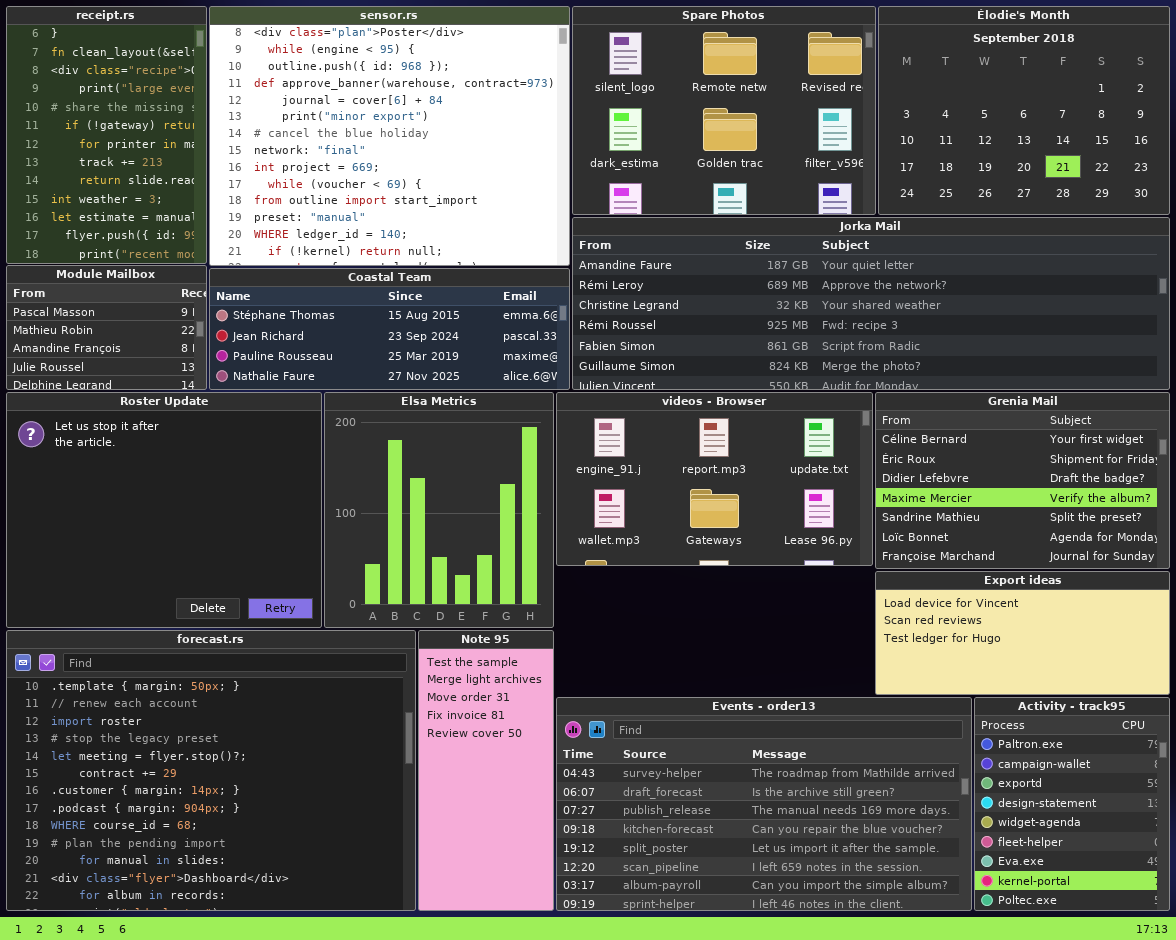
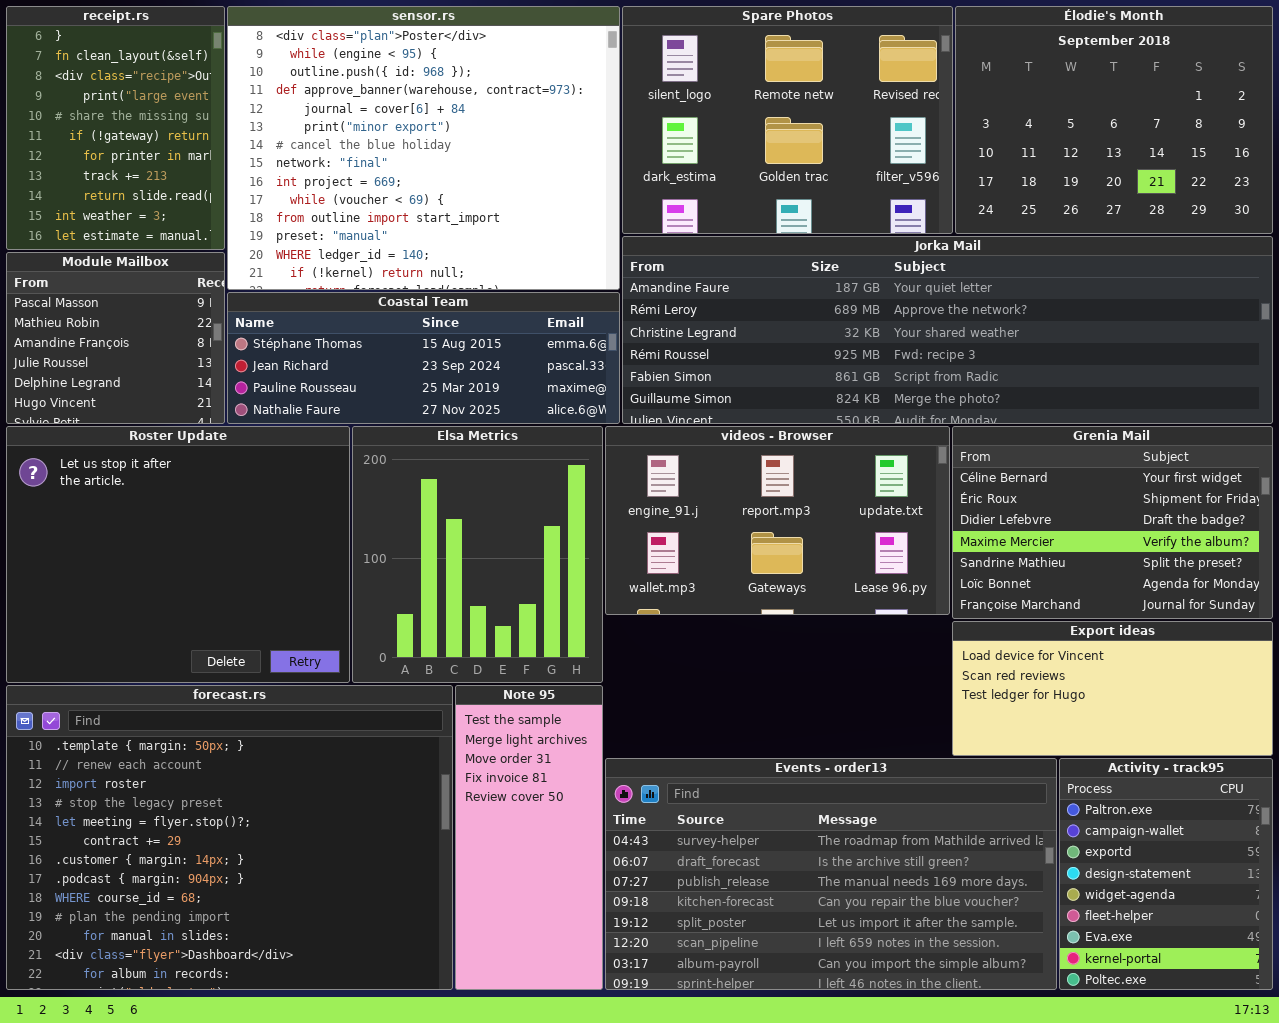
receipt.rs: [6,6,207,264] -> [6,6,225,250], resized
Module Mailbox: [6,265,207,390] -> [6,252,225,424], resized

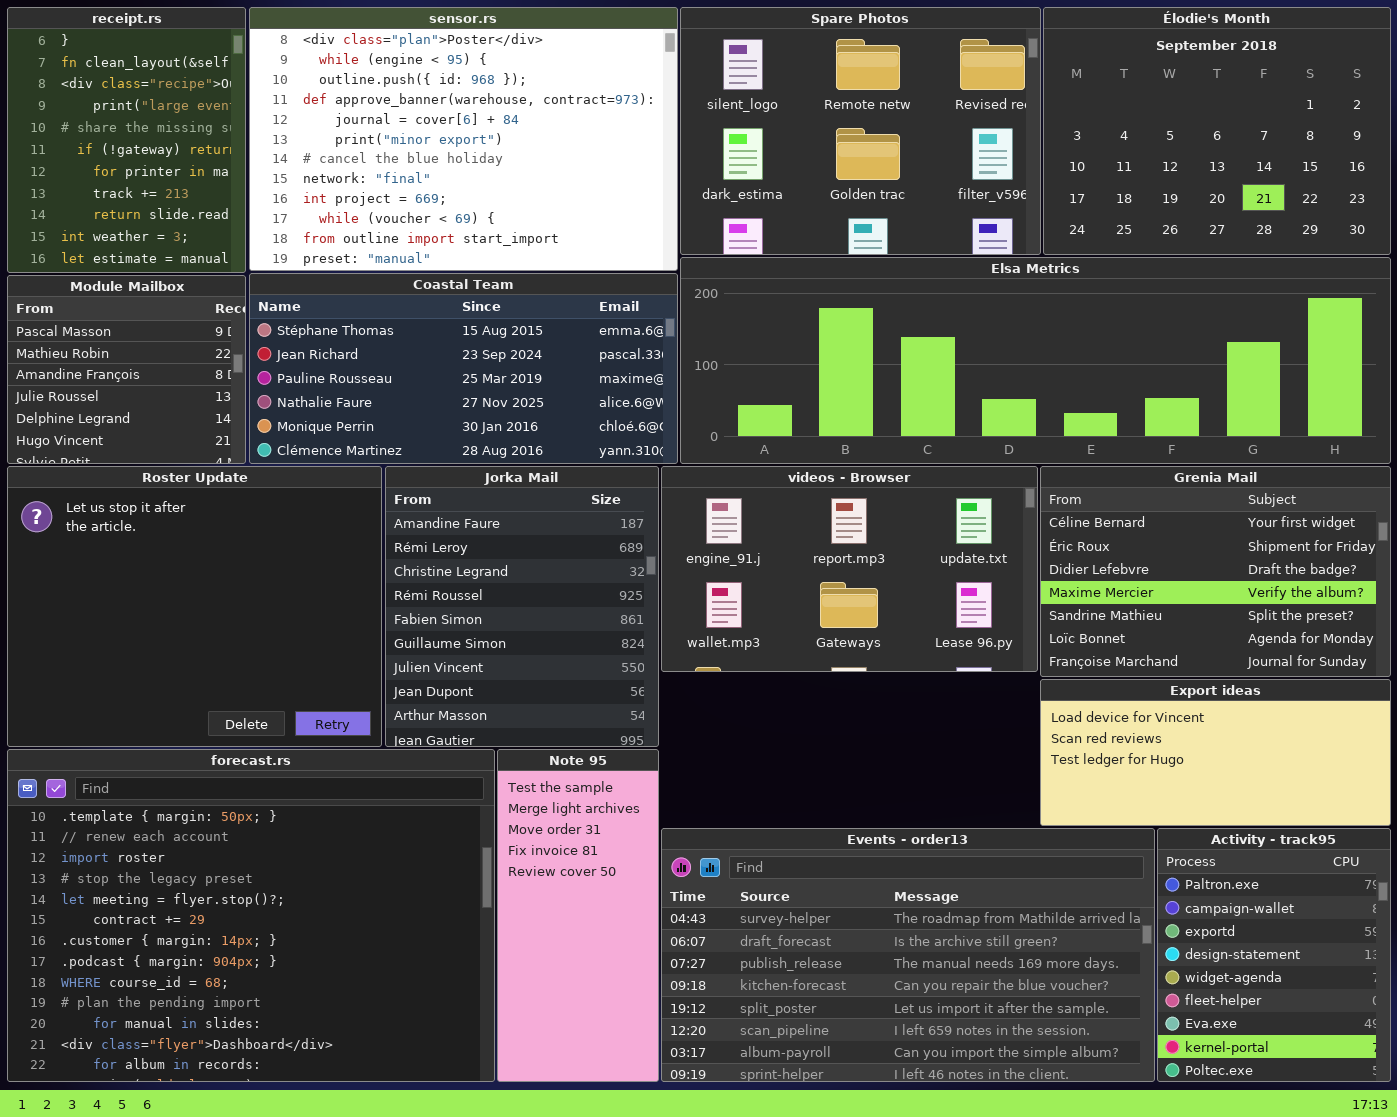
sensor.rs: [227,6,620,290] -> [249,7,678,271], resized
Jorka Mail: [622,236,1273,424] -> [385,466,659,747], moved, resized
Coastal Team: [227,292,620,424] -> [249,273,678,464], resized
Elsa Metrics: [352,426,603,683] -> [680,257,1391,464], moved, resized

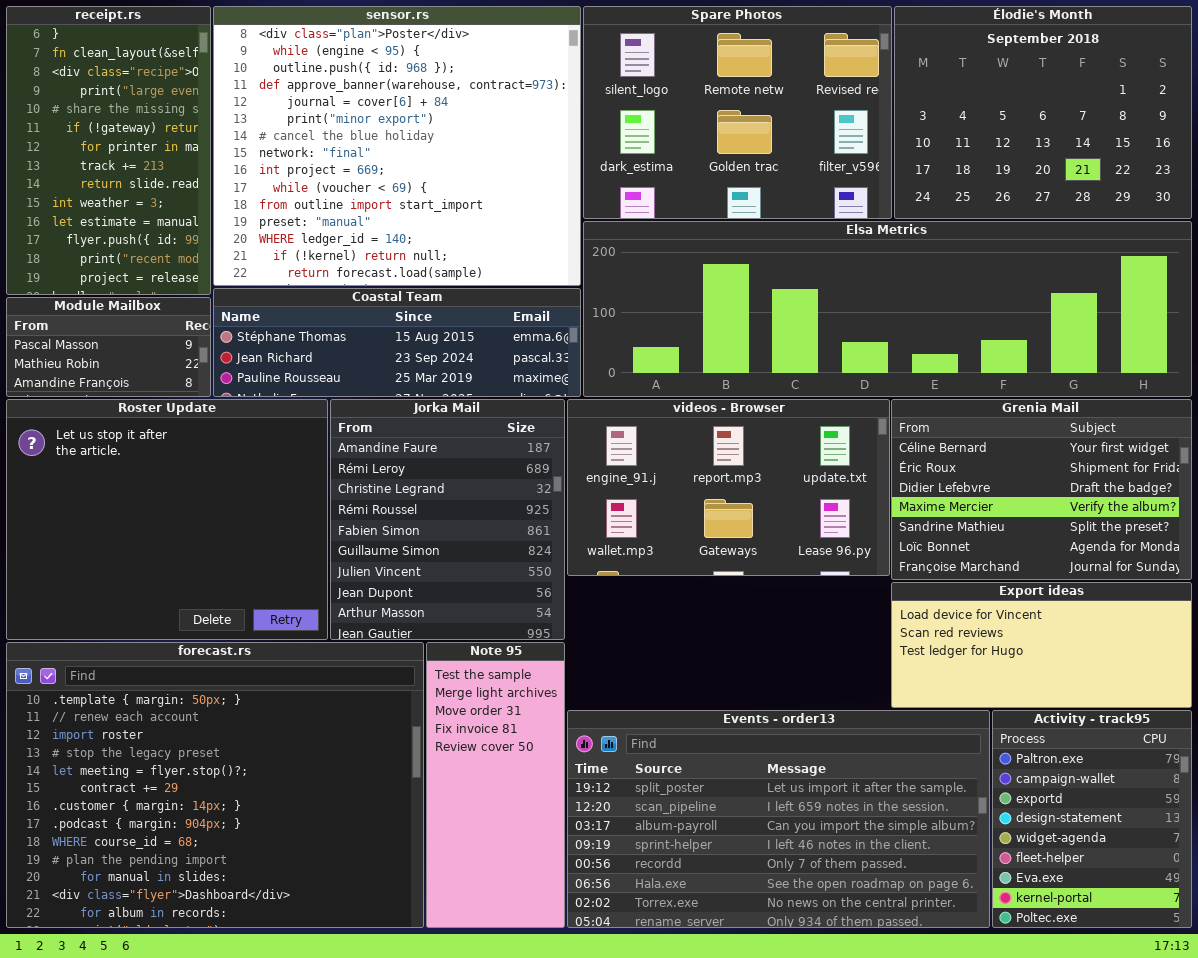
receipt.rs: [7,7,246,273] -> [6,6,211,295], resized
sensor.rs: [249,7,678,271] -> [213,6,581,286], resized
Coastal Team: [249,273,678,464] -> [213,288,581,397], resized
Module Mailbox: [7,275,246,464] -> [6,297,211,397], resized
Events - order13: [661,828,1155,1082] -> [567,710,990,928], scrolled down 4 rows

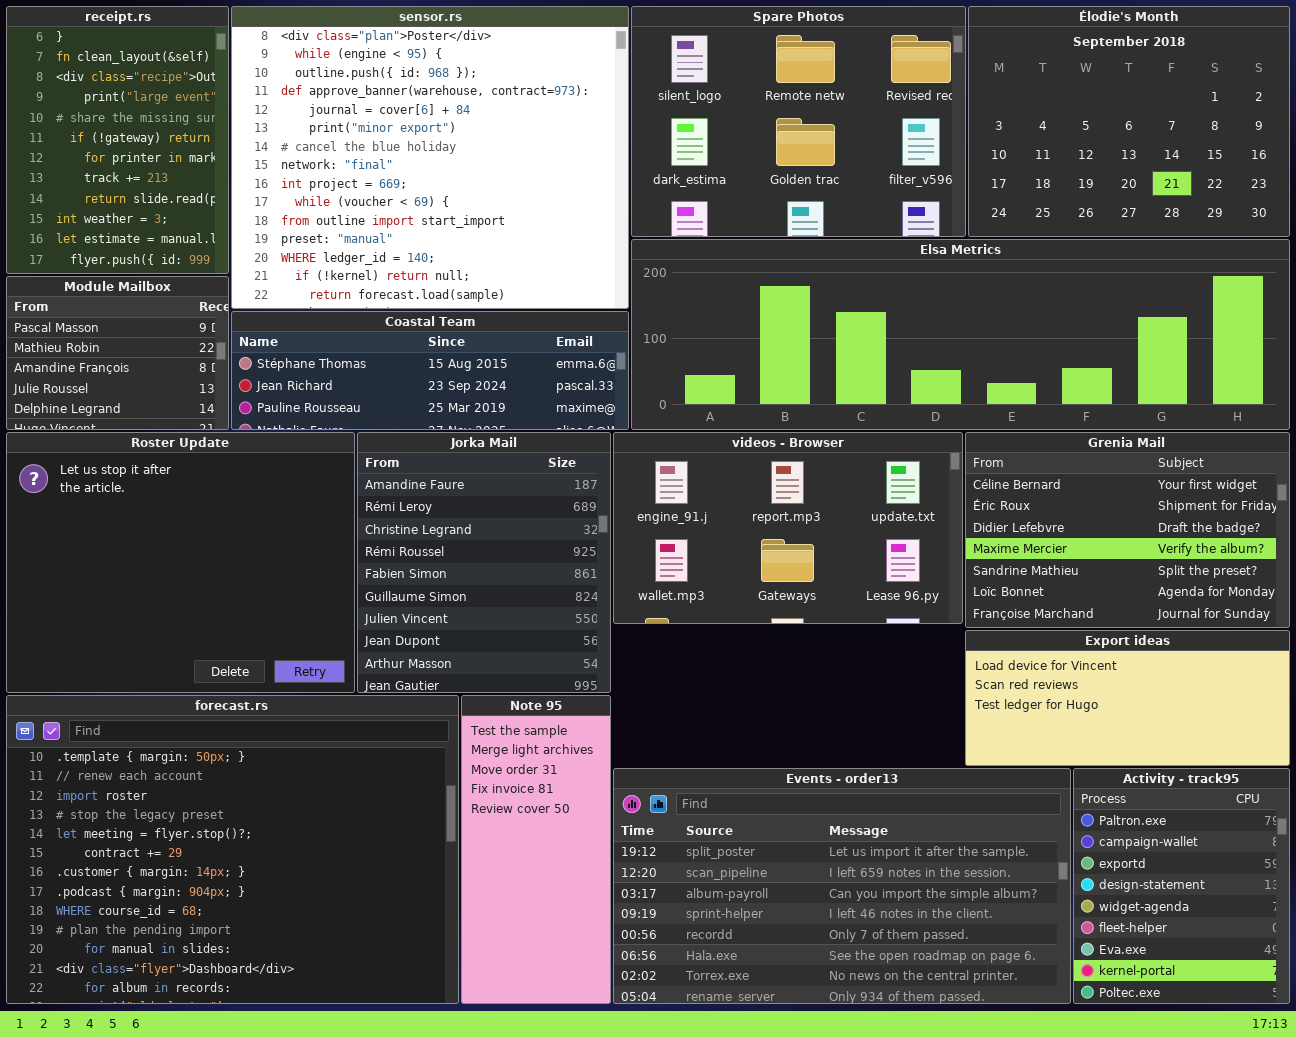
receipt.rs: [6,6,211,295] -> [6,6,229,274], resized
Module Mailbox: [6,297,211,397] -> [6,276,229,430], resized

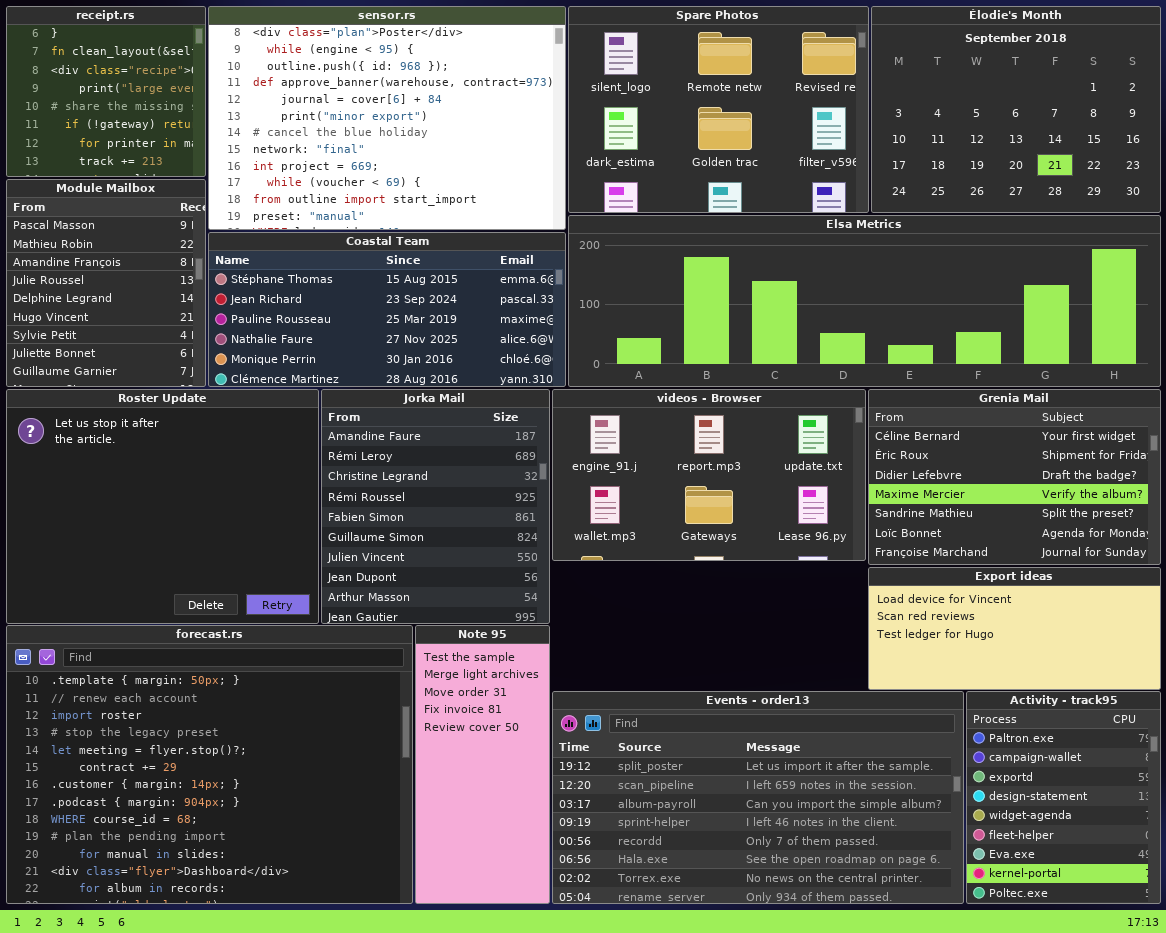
receipt.rs: [6,6,229,274] -> [6,6,206,177], resized
sensor.rs: [231,6,629,309] -> [208,6,566,230], resized
Module Mailbox: [6,276,229,430] -> [6,179,206,387], resized
Coastal Team: [231,311,629,430] -> [208,232,566,387], resized

